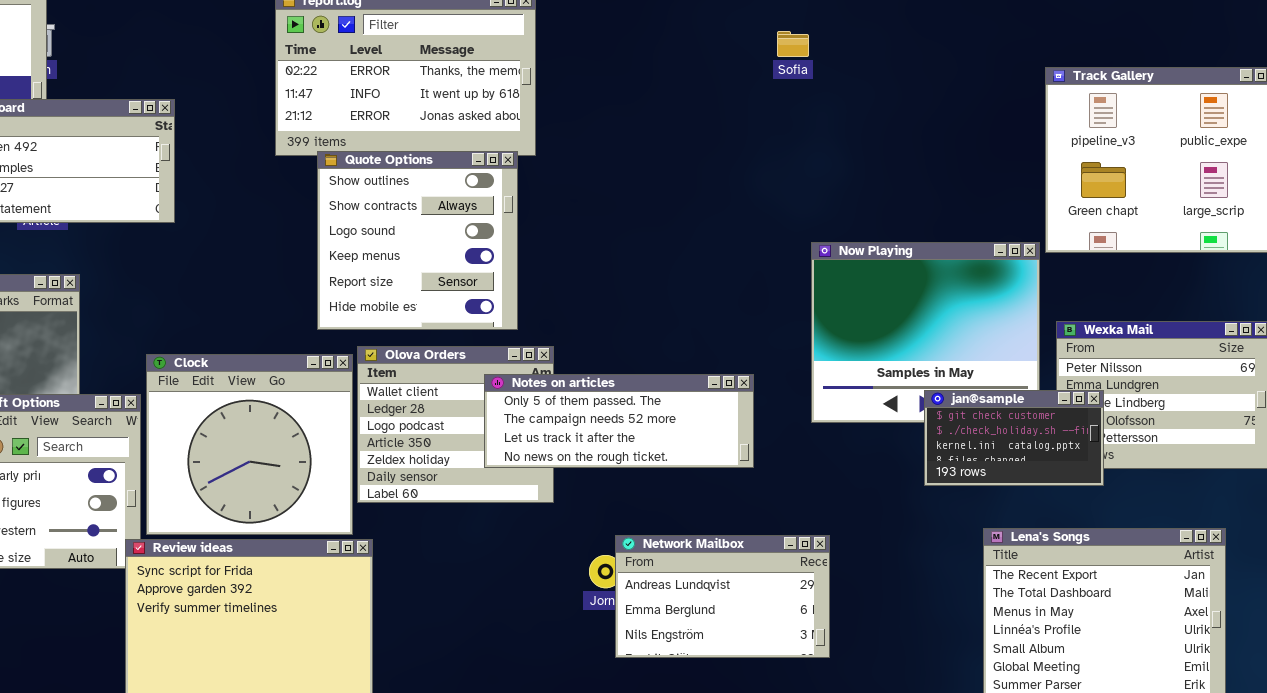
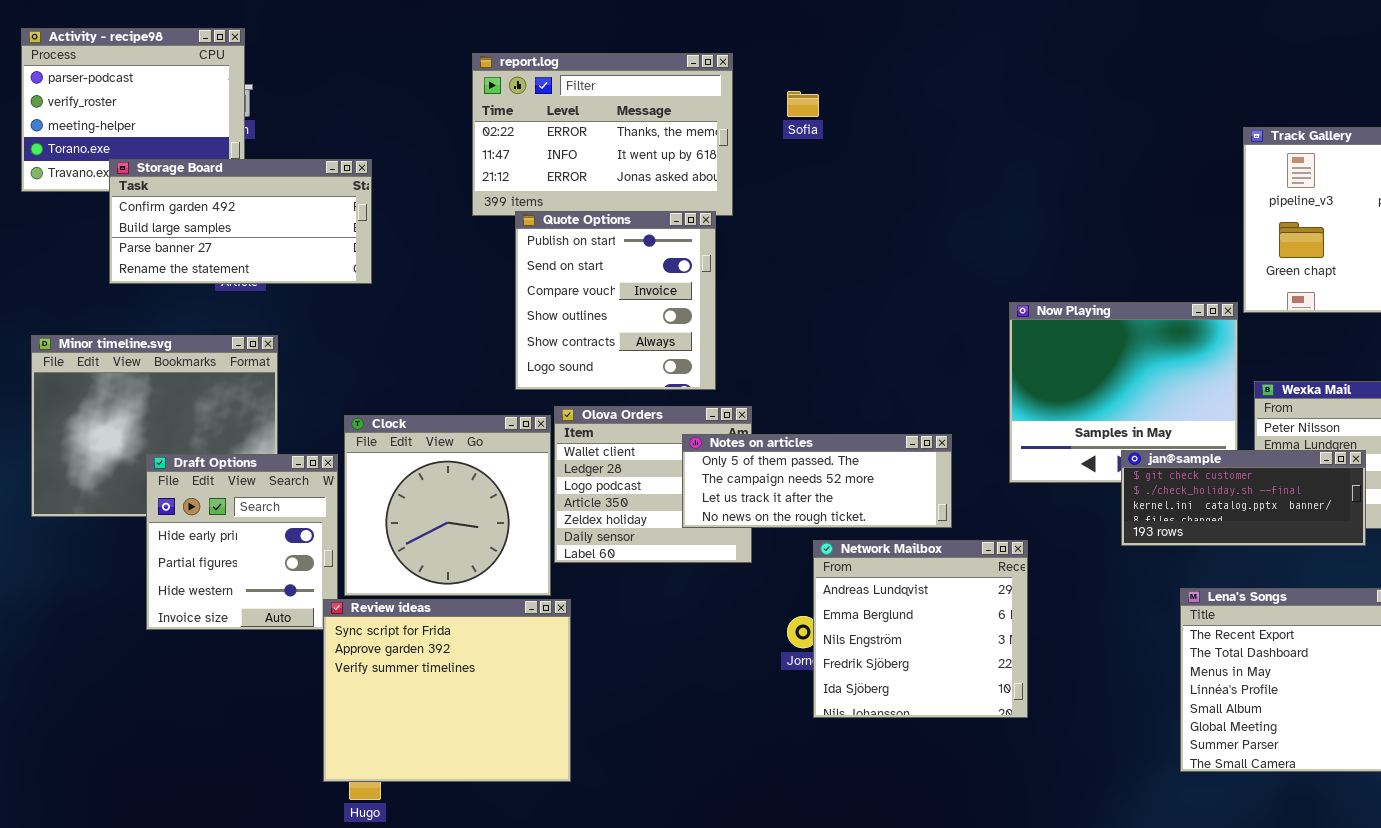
Sofia: [777,31,809,57] -> [787,91,819,117], moved
Quote Options: [317,151,518,330] -> [515,211,716,390], scrolled up 3 rows
jan@sample: [924,390,1104,486] -> [1121,450,1366,546], resized
Network Mailbox: [615,535,830,658] -> [813,540,1028,718], resized

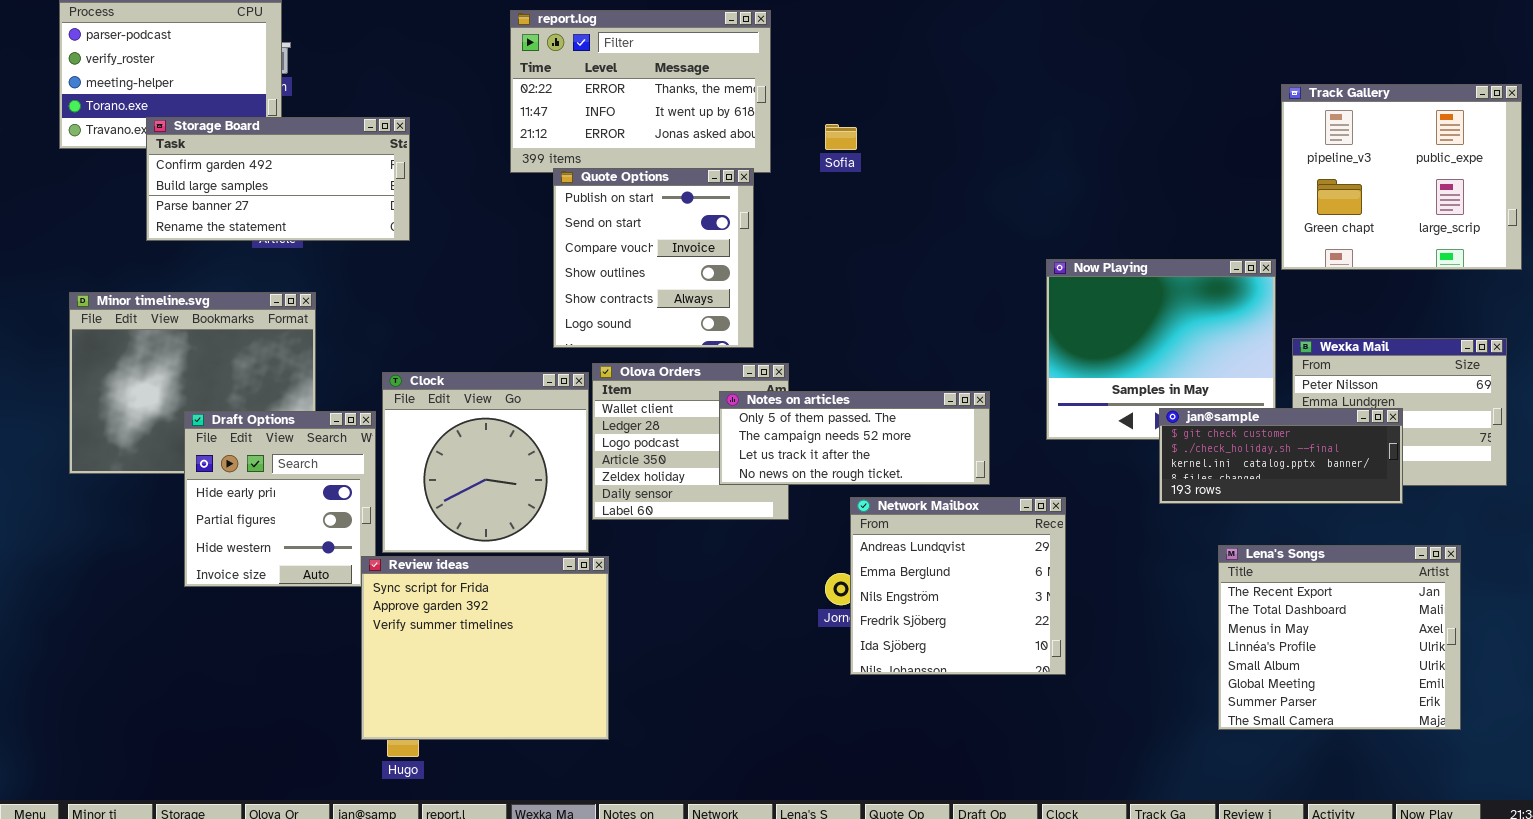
Sofia: [787,91,819,117] -> [825,124,857,150], moved

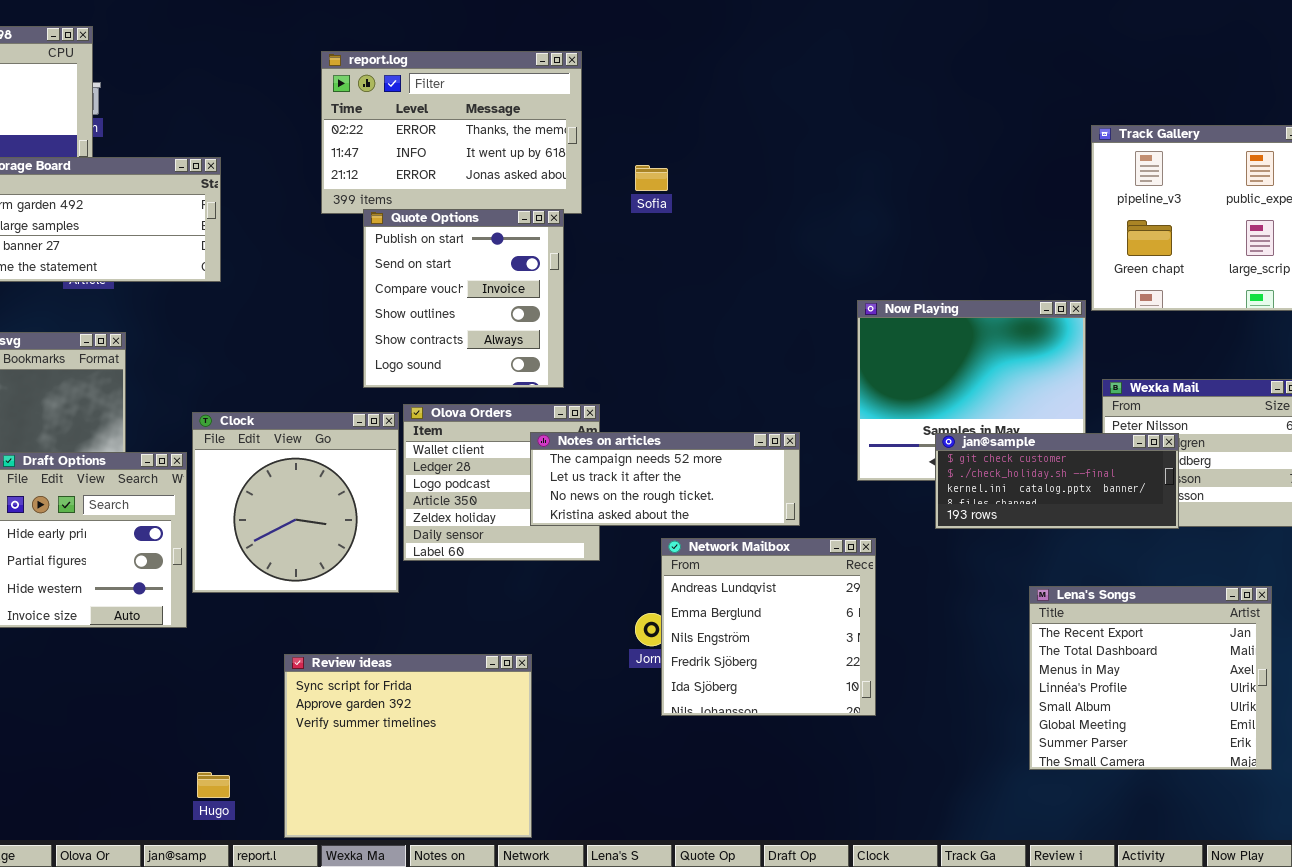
Notes on articles: [719,391,990,485] -> [530,432,800,526], scrolled down 1 row
jan@sample: [1159,408,1403,504] -> [935,433,1179,529], moved
Review ideas: [361,556,609,740] -> [284,654,532,838], moved

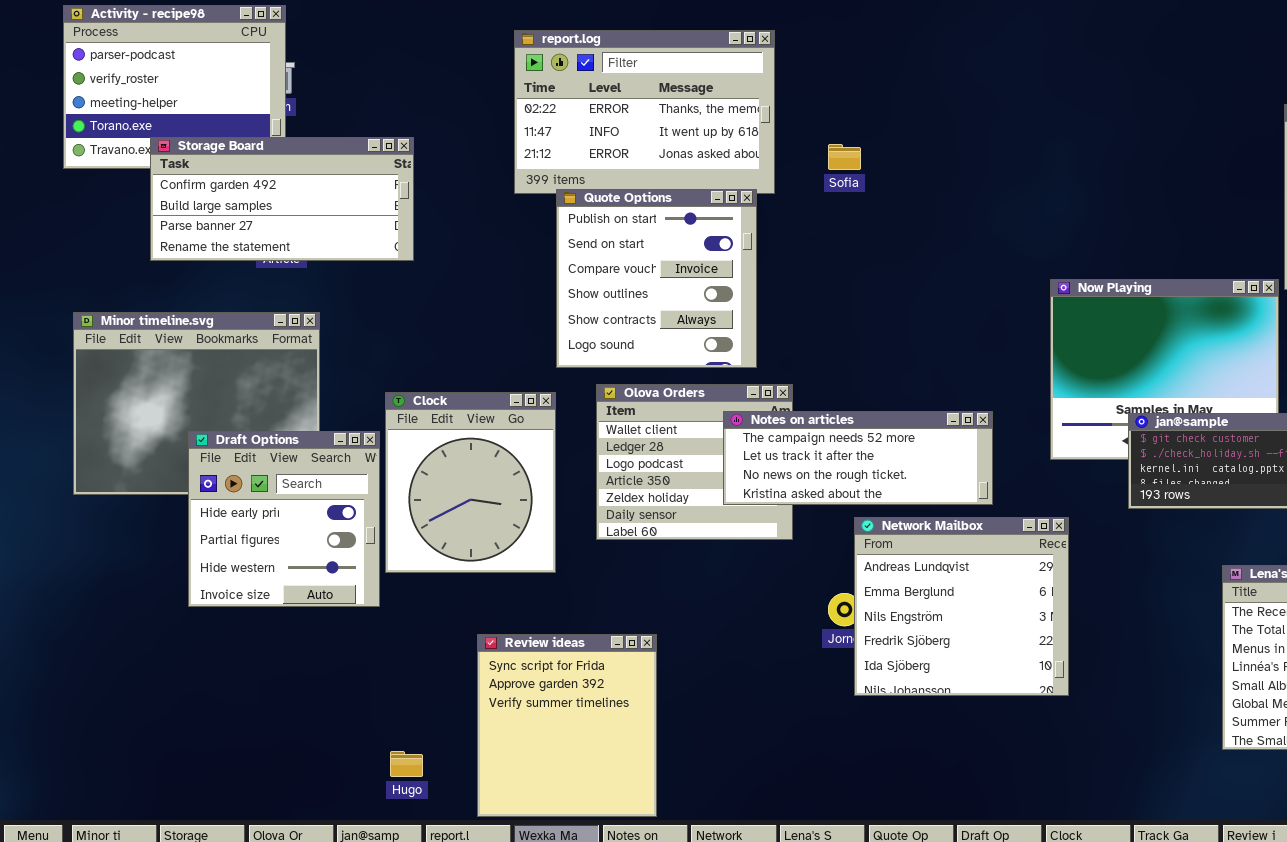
Clock: [192,412,399,593] -> [385,392,556,573], resized
Review ideas: [284,654,532,838] -> [477,634,657,817], resized

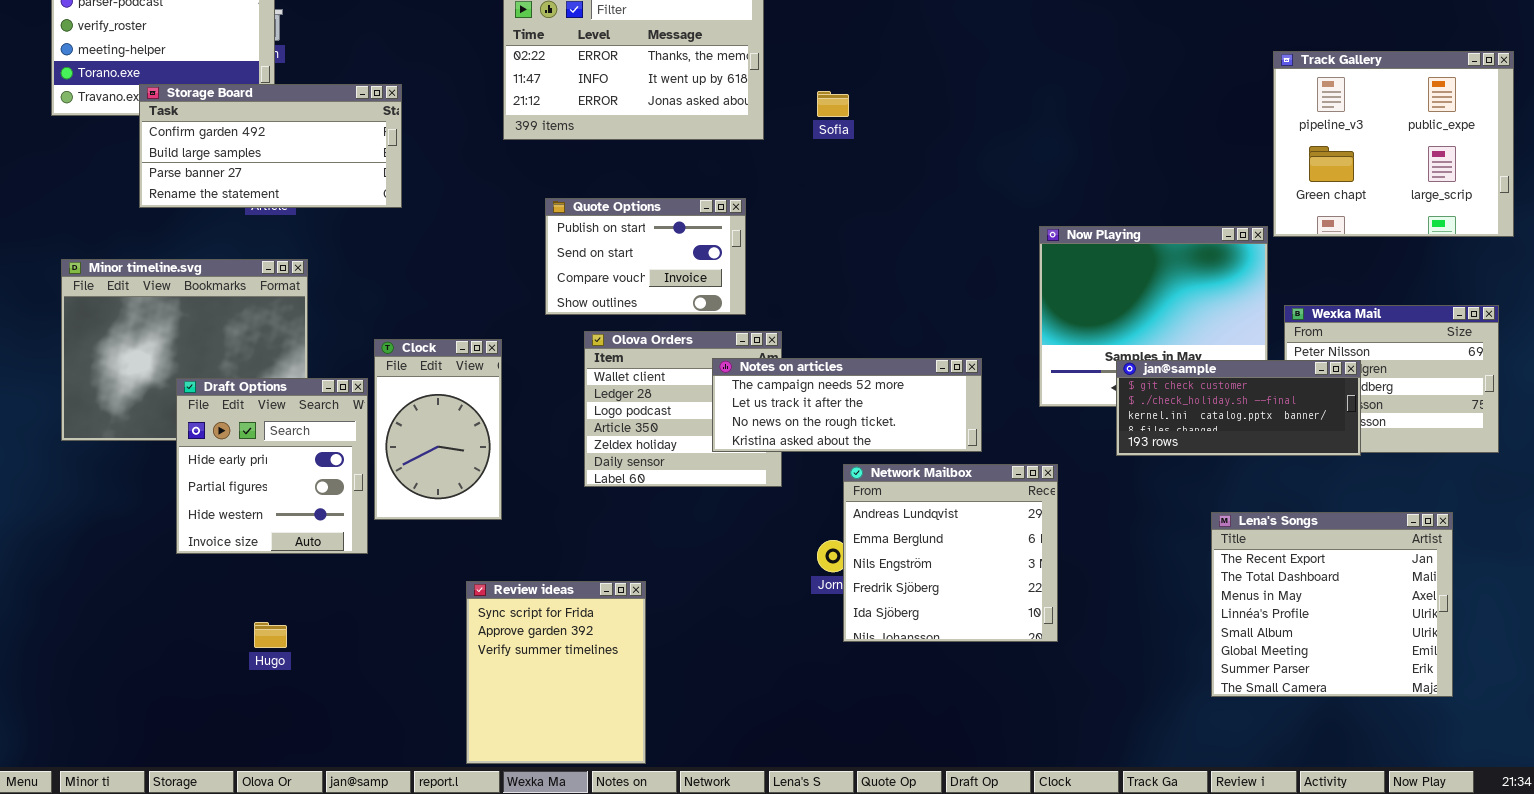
Quote Options: [556,189,757,368] -> [545,198,746,315], resized
Clock: [385,392,556,573] -> [374,339,502,520], resized
Hugo: [390,751,423,777] -> [254,622,287,648], moved

